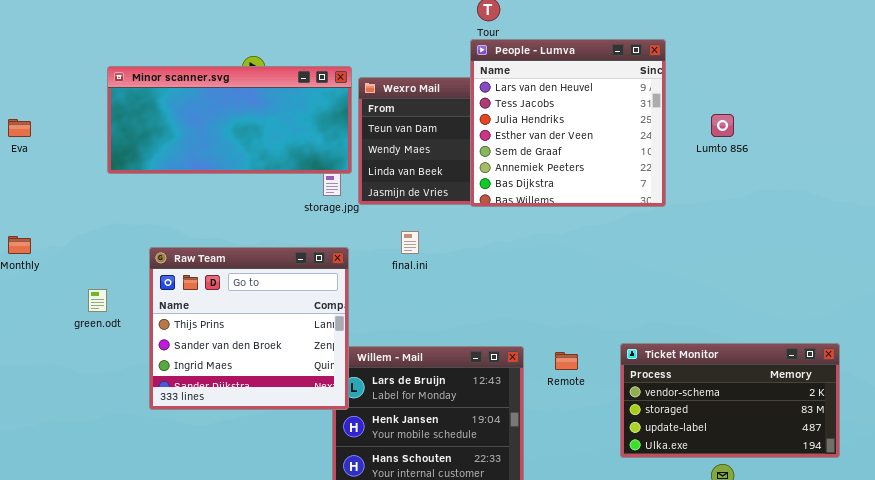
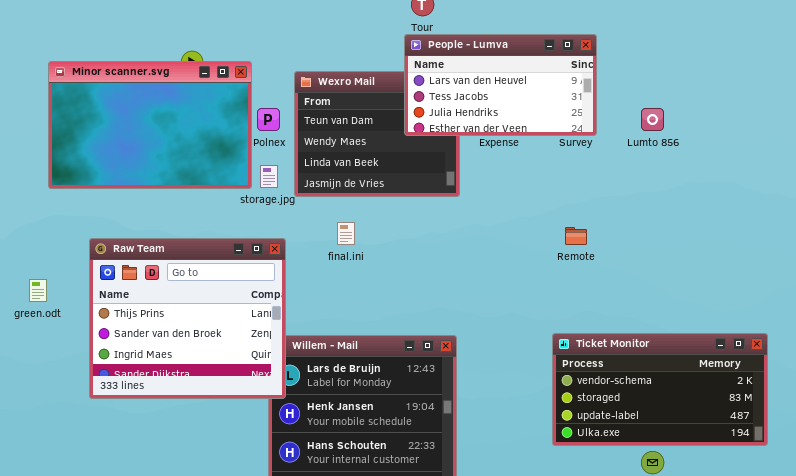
People - Lumva: [470,39,666,207] -> [404,34,597,136], resized
Minor scanner.svg: [107,66,352,174] -> [48,61,252,189], resized
Remote: [555,352,578,370] -> [565,227,587,245], moved

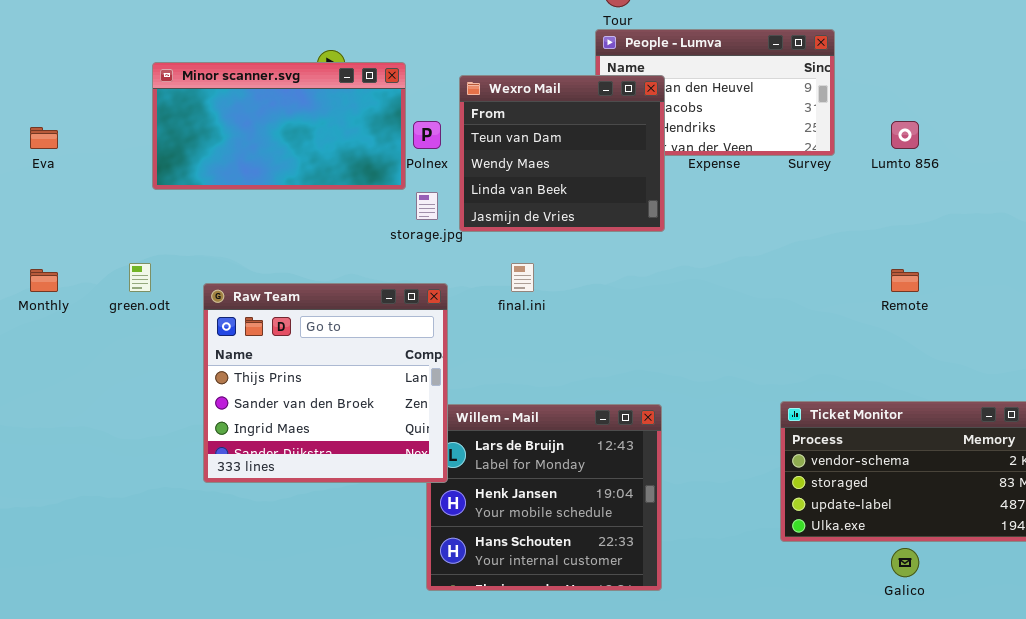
Minor scanner.svg: [48,61,252,189] -> [152,62,406,190], resized
Wexro Mail: [294,71,460,197] -> [459,75,665,232], raised
Remote: [565,227,587,245] -> [891,269,919,292], moved
green.odt: [29,279,47,302] -> [129,263,151,292], moved

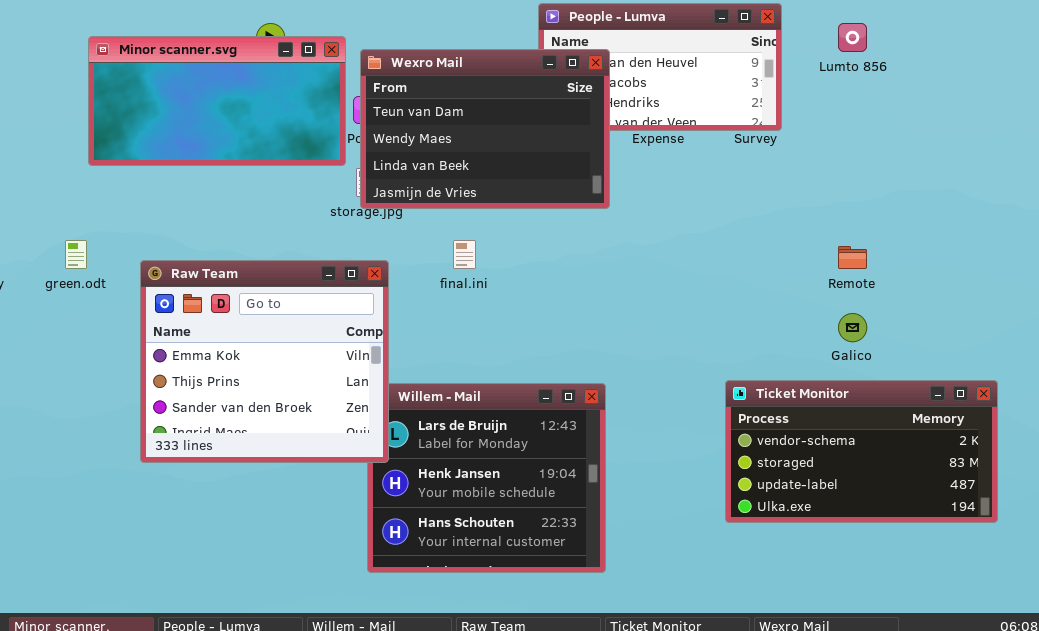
Wexro Mail: [459,75,665,232] -> [360,49,610,209], resized
Lumto 856: [891,121,919,149] -> [838,23,867,52], moved
Raw Team: [203,283,448,483] -> [140,260,389,463], scrolled up 1 row
Galico: [891,548,919,577] -> [838,313,867,342], moved

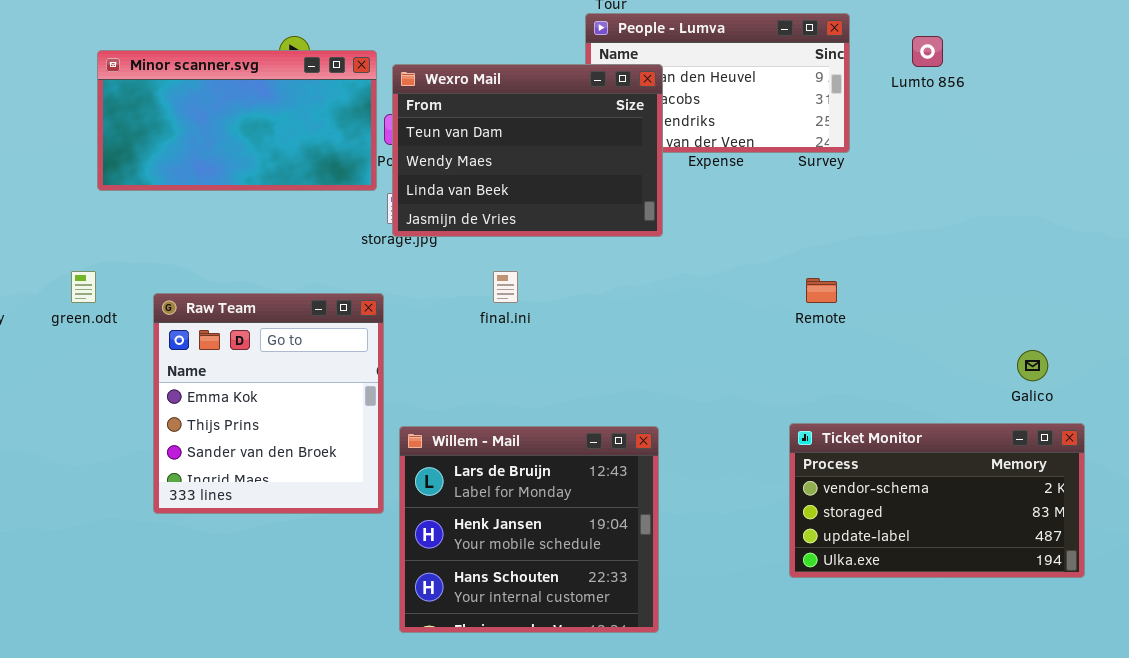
Remote: [838,246,867,269] -> [806,278,837,303], moved
Raw Team: [140,260,389,463] -> [153,293,384,514], resized
Galico: [838,313,867,342] -> [1017,350,1048,381], moved

